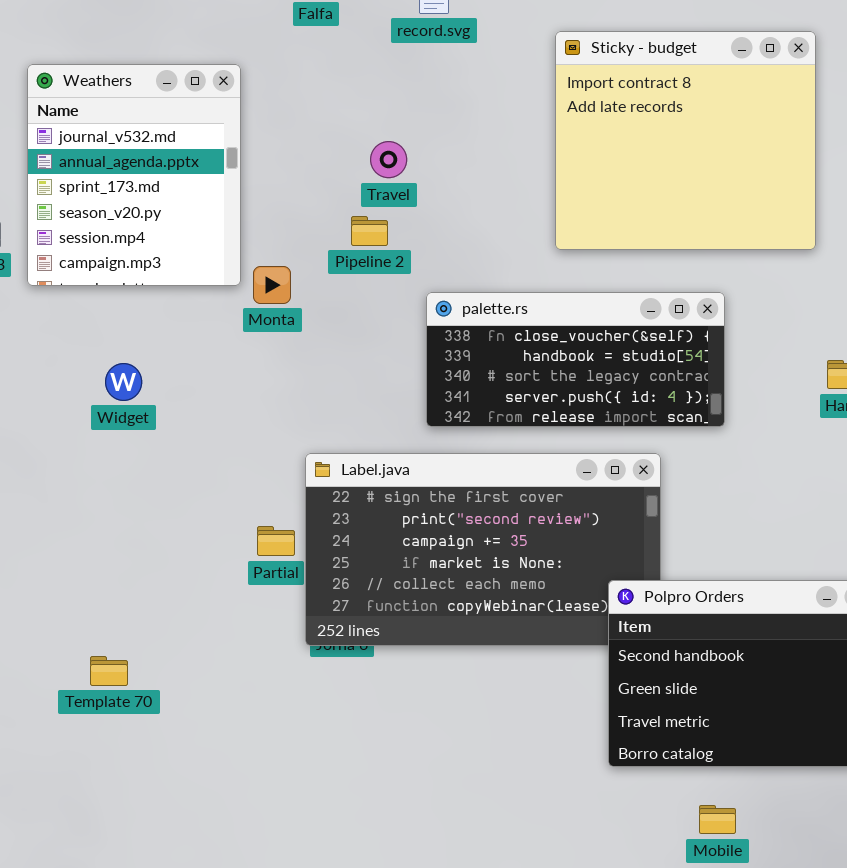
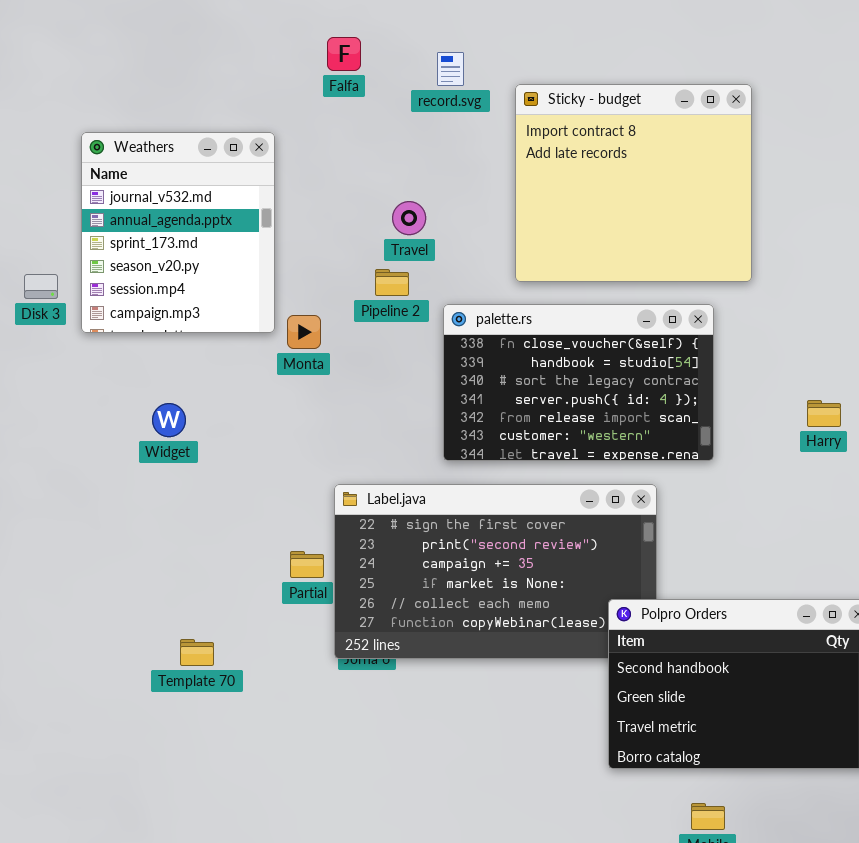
Sticky - budget: [555,31,816,250] -> [515,84,752,282], moved
palette.rs: [426,292,725,427] -> [443,304,714,461], resized
Template 70: [90,656,128,686] -> [180,639,214,666], moved

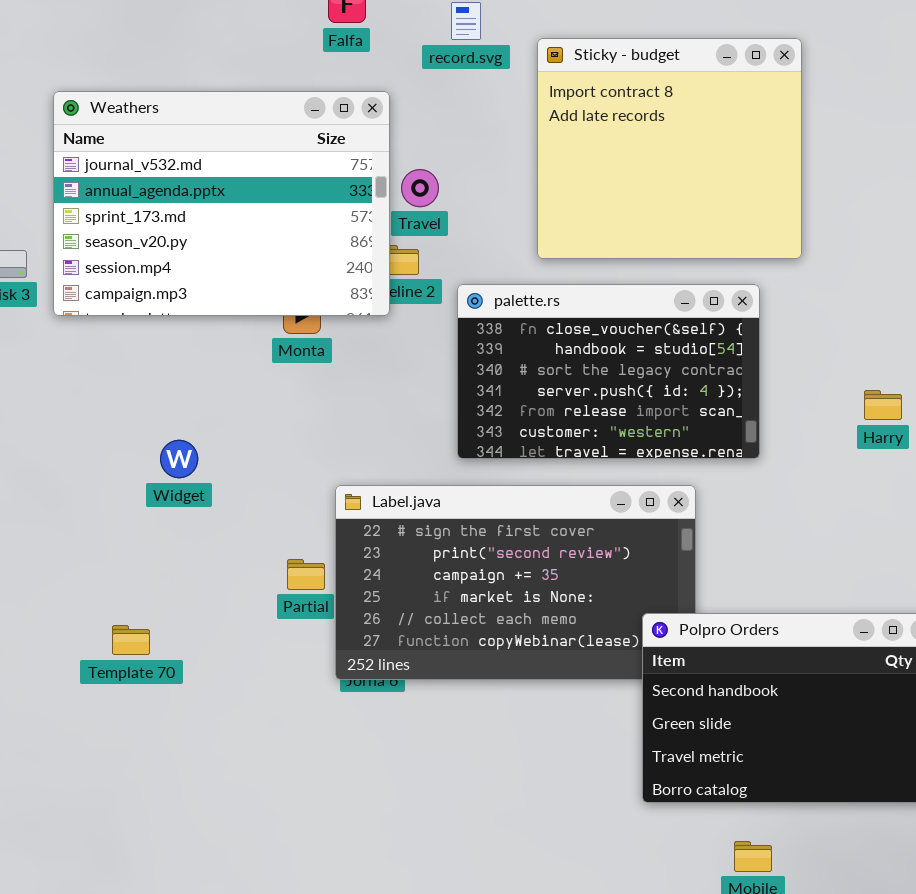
Weathers: [81,132,275,333] -> [53,91,390,316], resized
Widget: [152,403,186,437] -> [160,440,198,478], moved
Template 70: [180,639,214,666] -> [112,625,150,655], moved

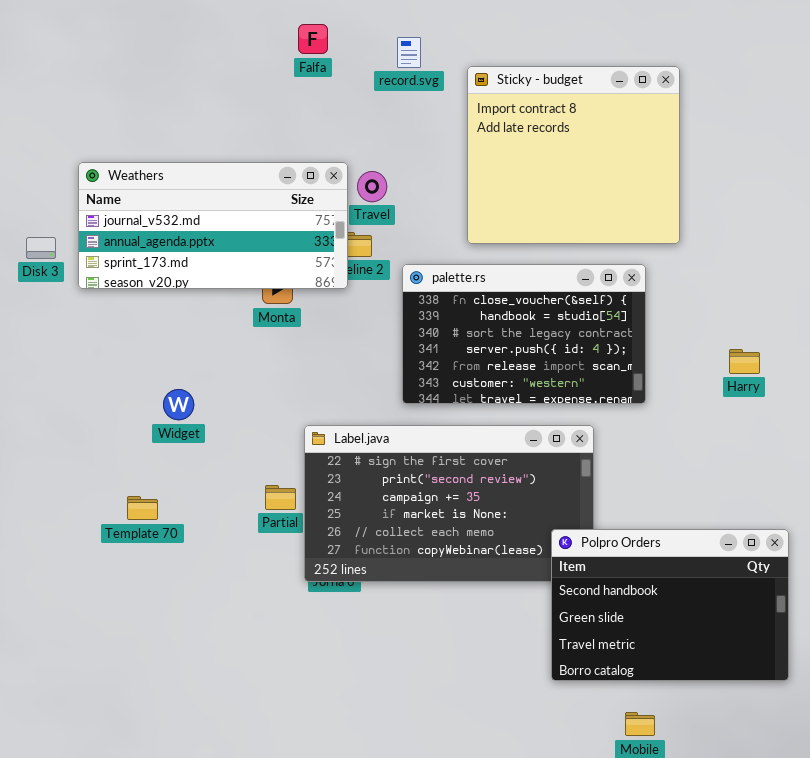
Weathers: [53,91,390,316] -> [78,162,348,289], resized
Template 70: [112,625,150,655] -> [127,496,158,520], moved

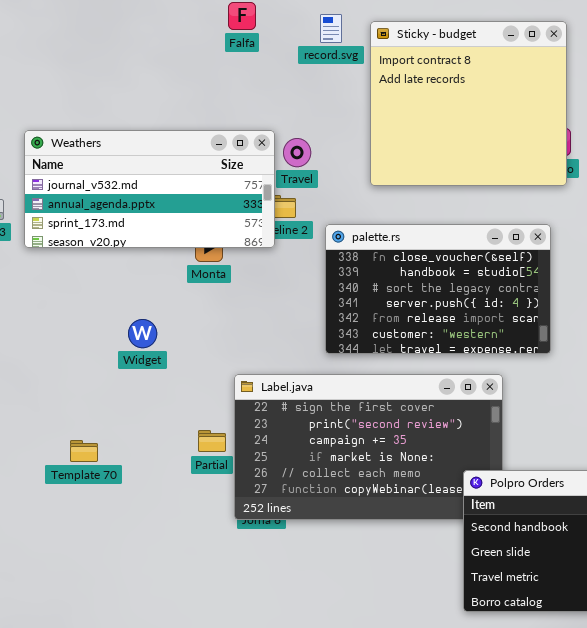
Sticky - budget: [467,66,680,244] -> [370,21,567,186], moved
Widget: [163,389,194,420] -> [128,319,157,348], moved

